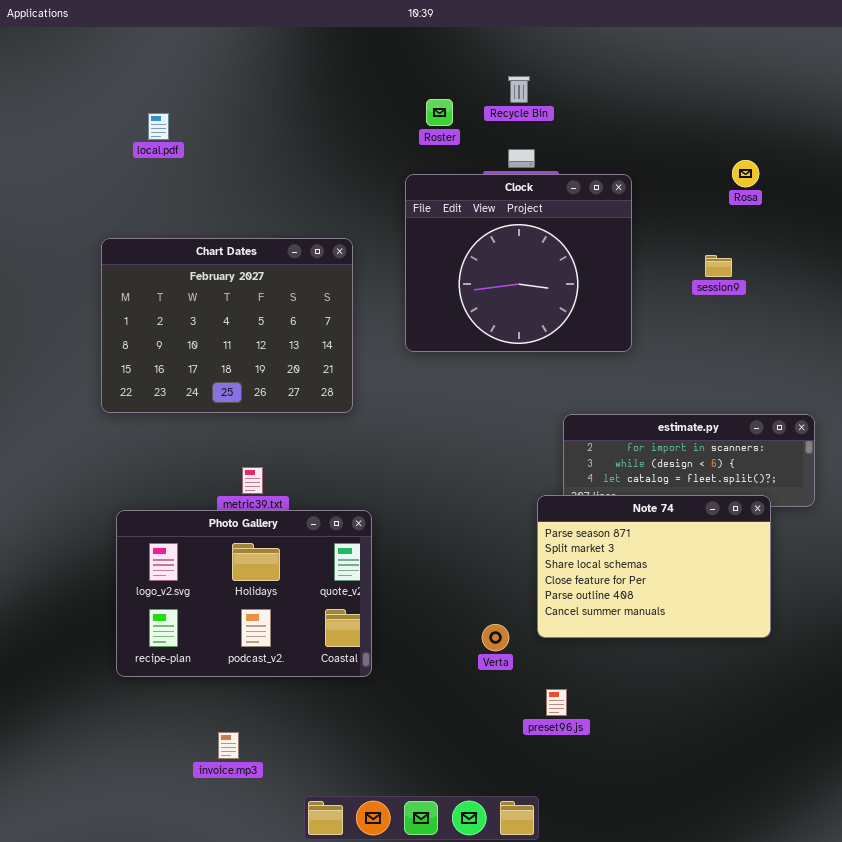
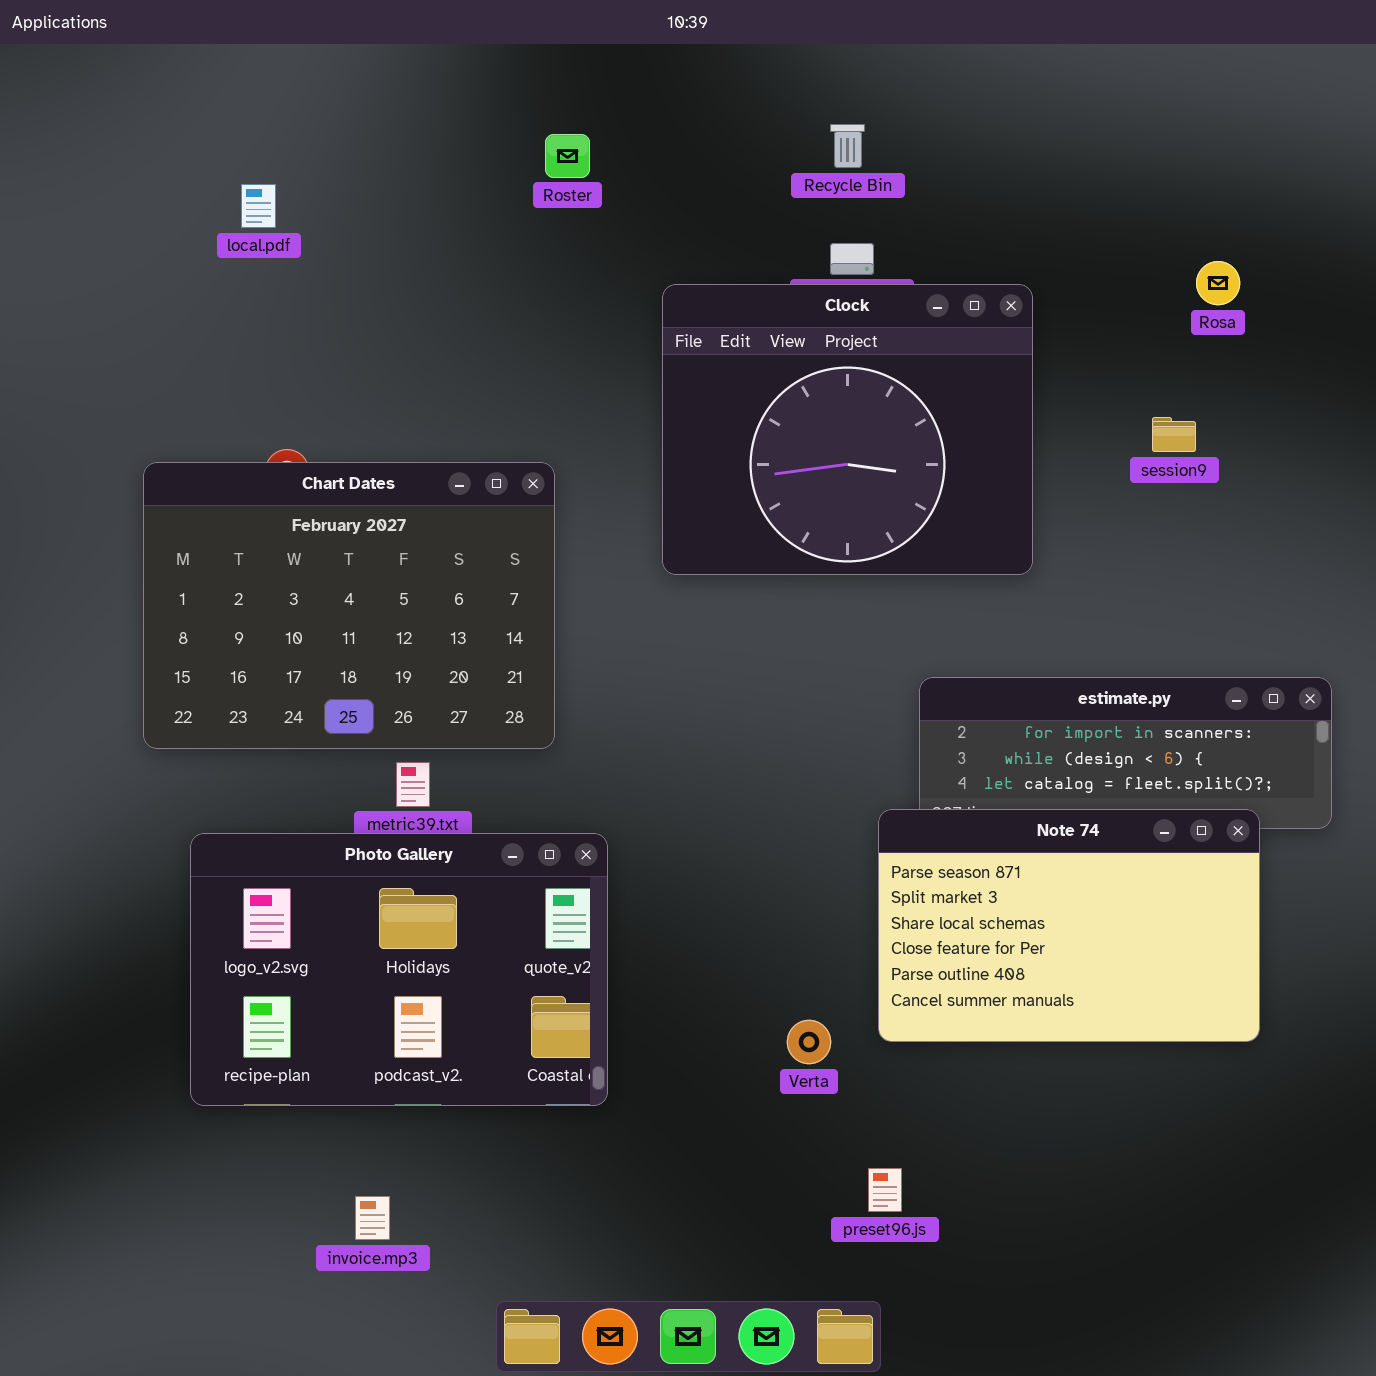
Roster: [426,99,453,126] -> [545,134,590,178], moved
Chart Dates: [101,238,353,413] -> [143,462,555,749], moved
preset96.js: [546,689,567,716] -> [868,1168,902,1212], moved

